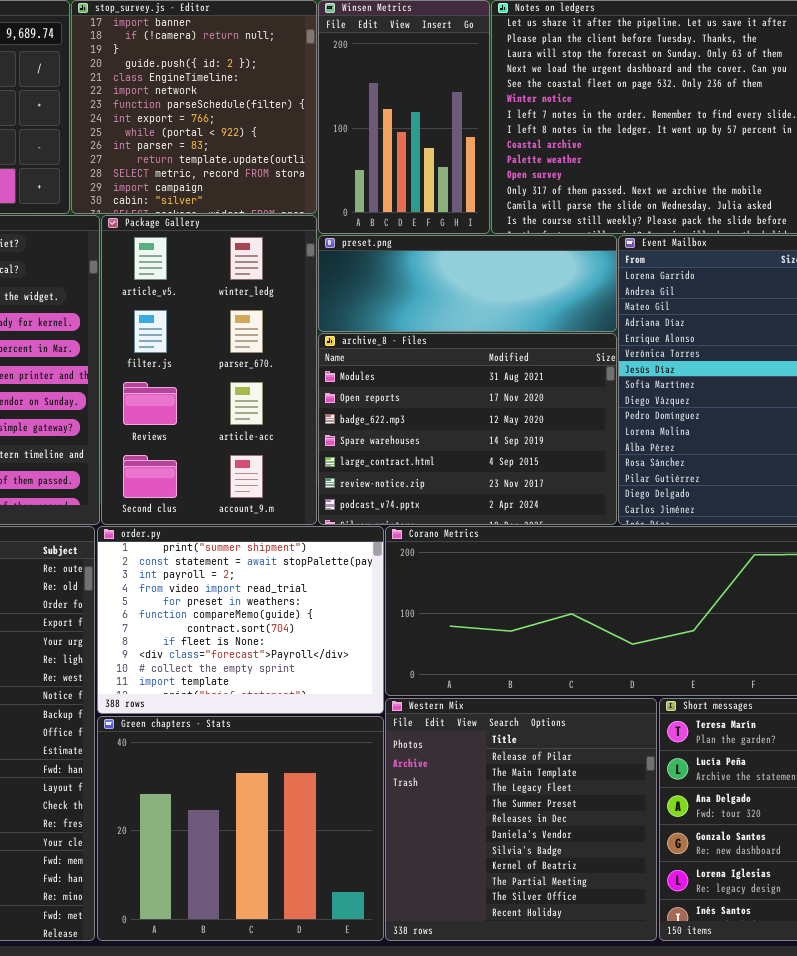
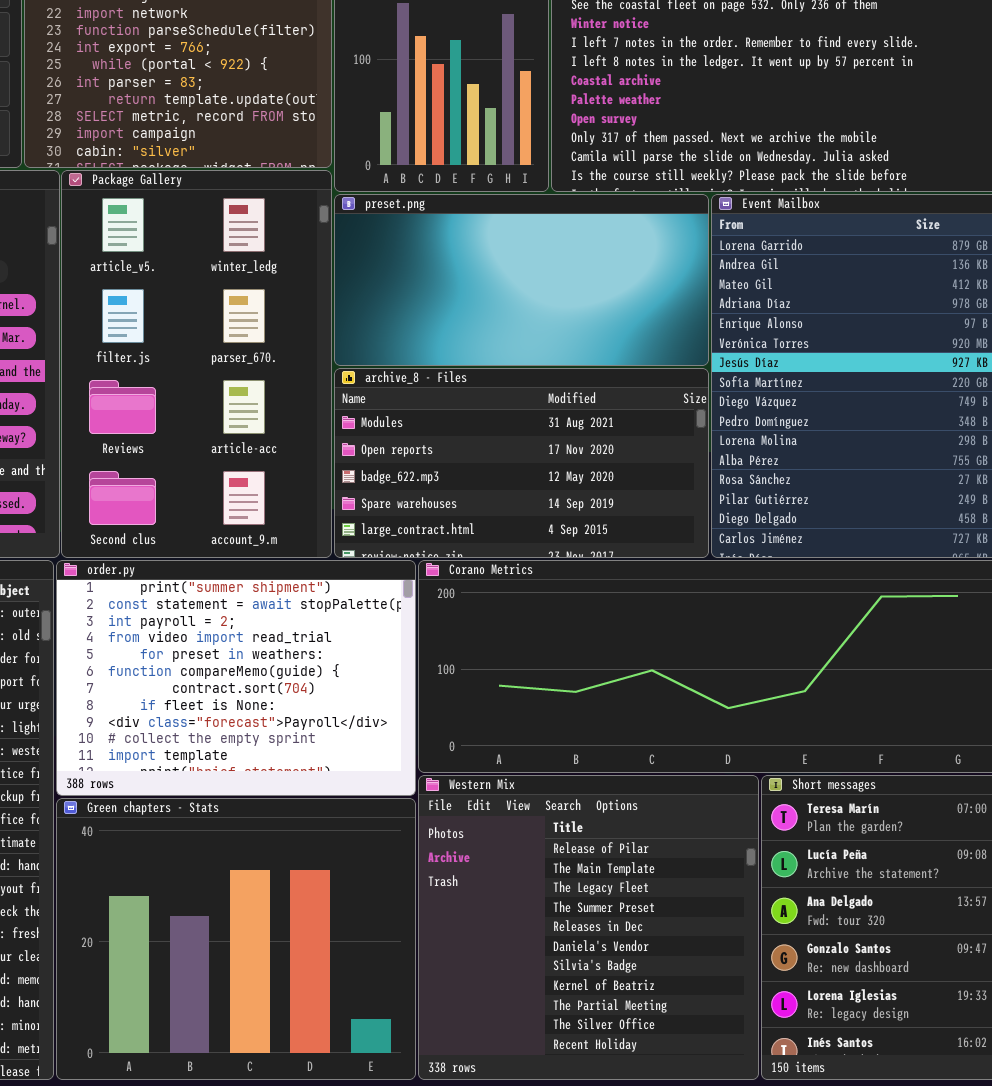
preset.png: [318,235,617,332] -> [334,194,709,366], resized
archive_8 - Files: [318,333,617,525] -> [334,368,709,558], resized

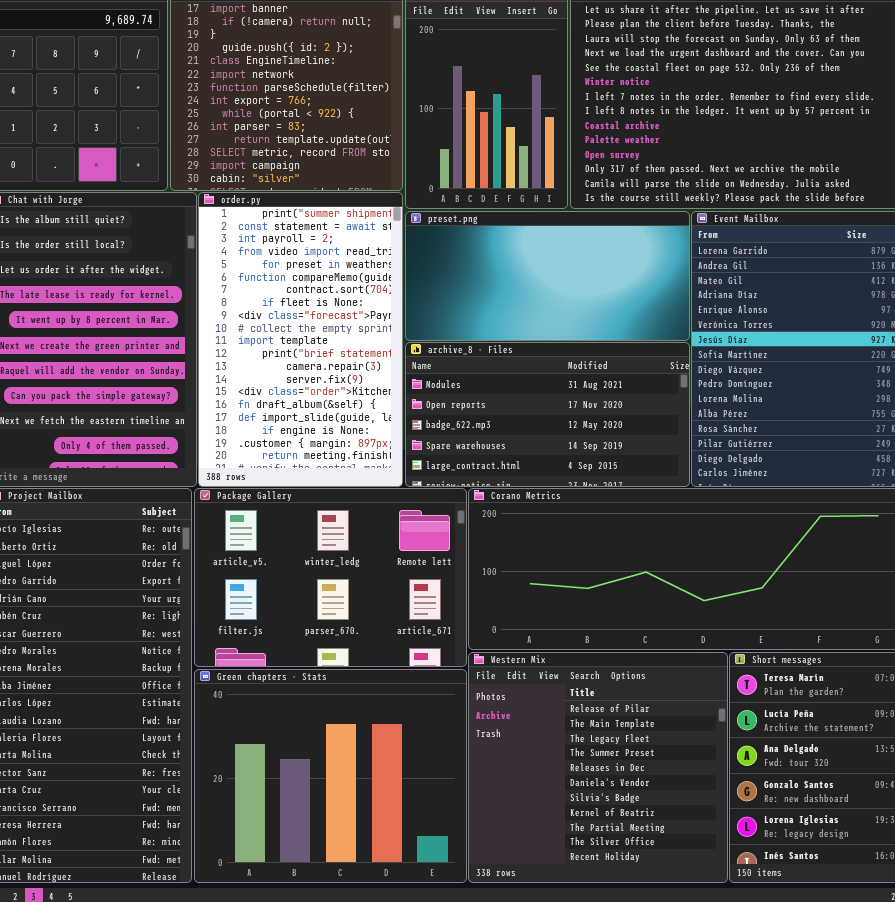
Package Gallery: [61,170,332,558] -> [194,488,467,667], moved, resized
order.py: [56,560,416,796] -> [198,192,403,487], moved, resized

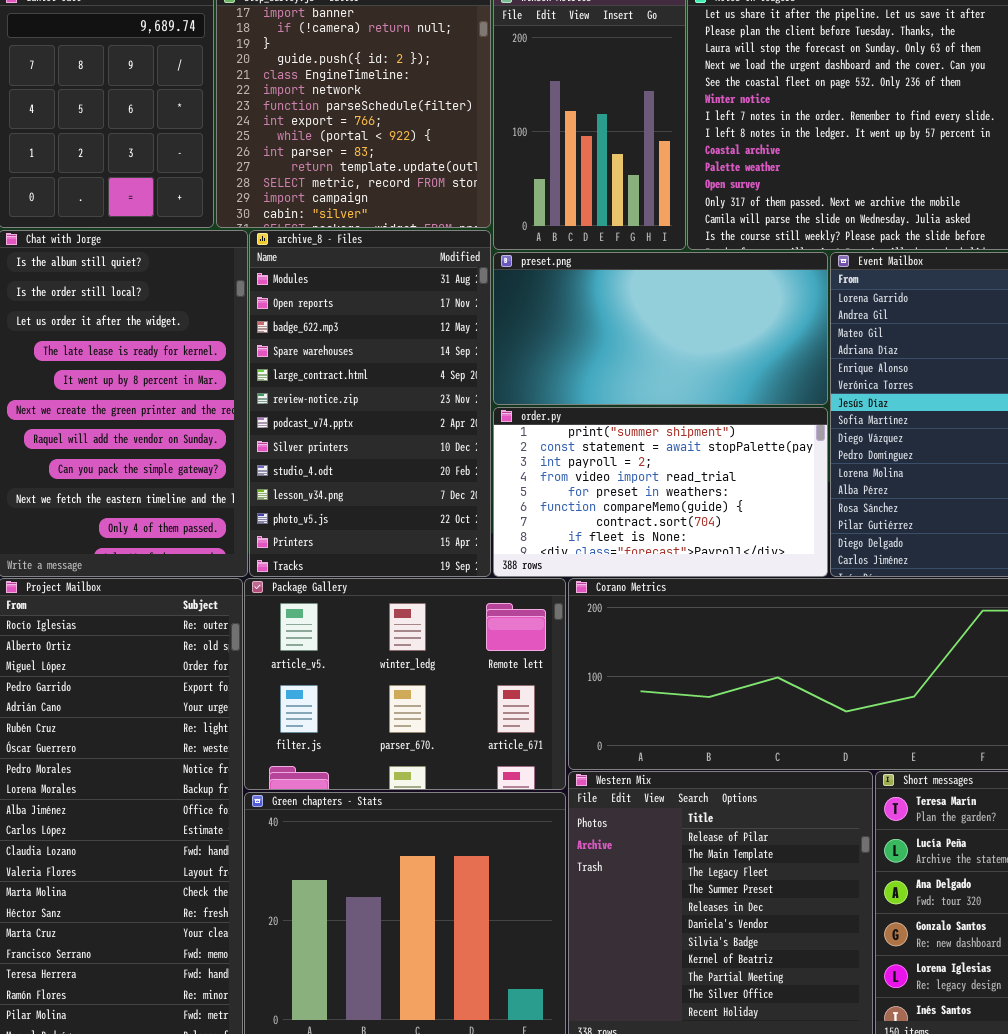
order.py: [198,192,403,487] -> [493,407,828,577], moved, resized
archive_8 - Files: [405,342,690,487] -> [249,230,491,577], moved, resized

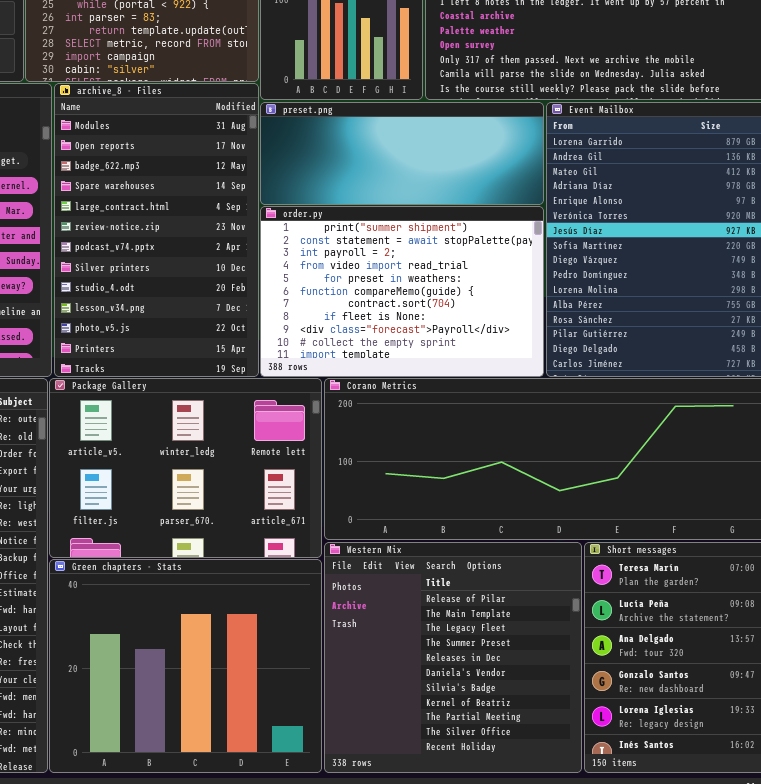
preset.png: [493,252,828,405] -> [260,102,544,205], resized
order.py: [493,407,828,577] -> [260,206,544,377], resized

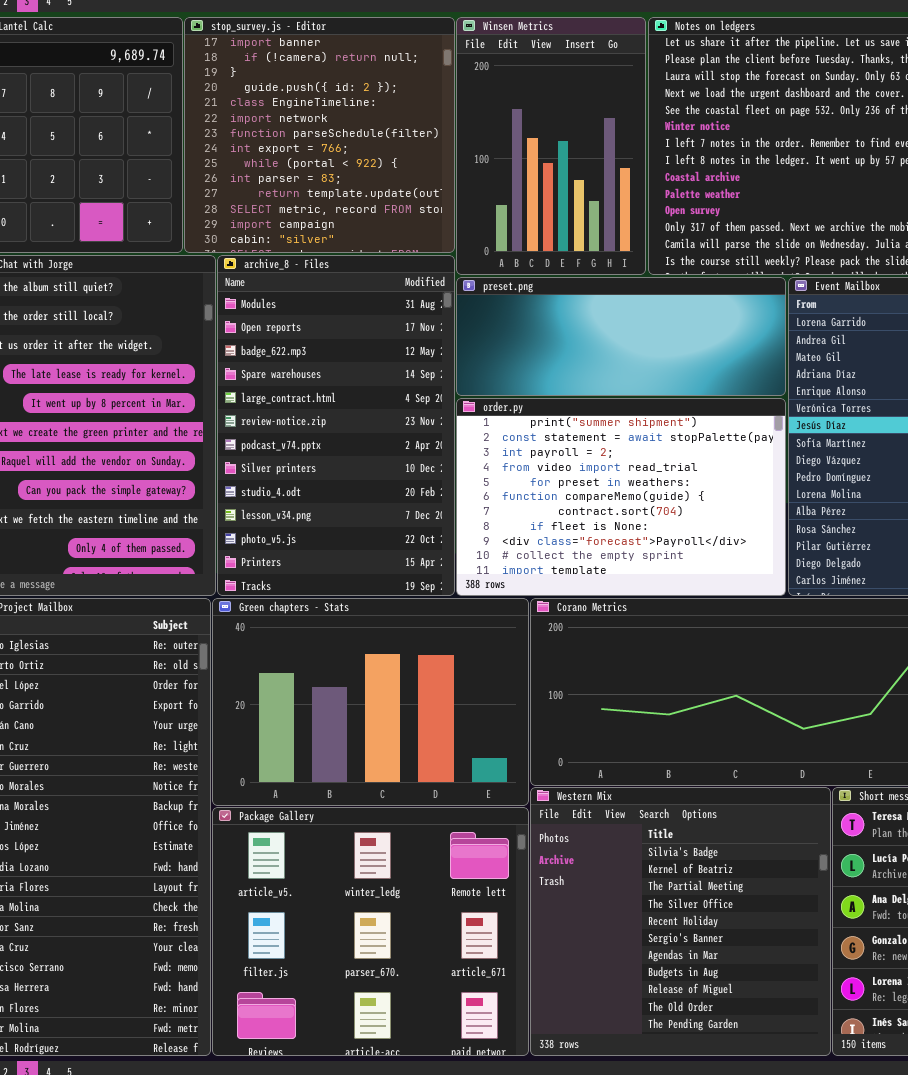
Package Gallery: [49,378,322,558] -> [212,807,529,1056], moved, resized
Western Mix: [324,542,582,773] -> [530,787,831,1056], scrolled down 6 rows
Green chapters - Stats: [49,559,322,773] -> [212,598,529,806], moved, resized

